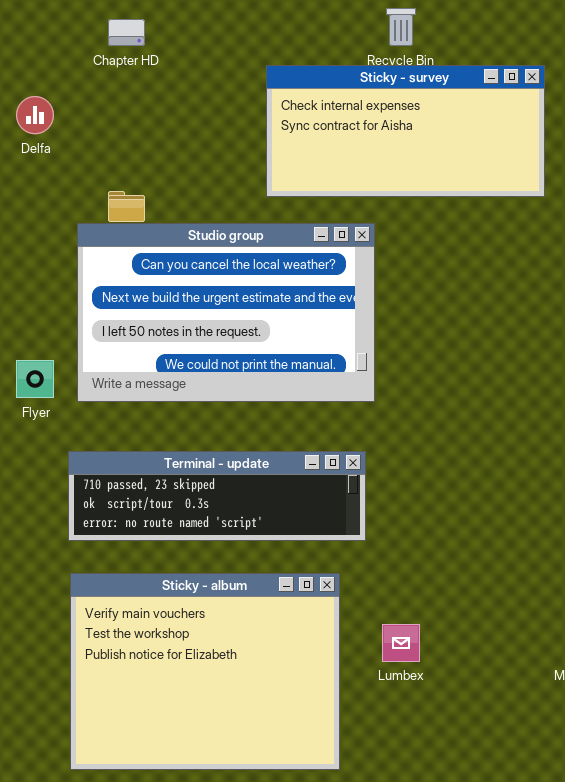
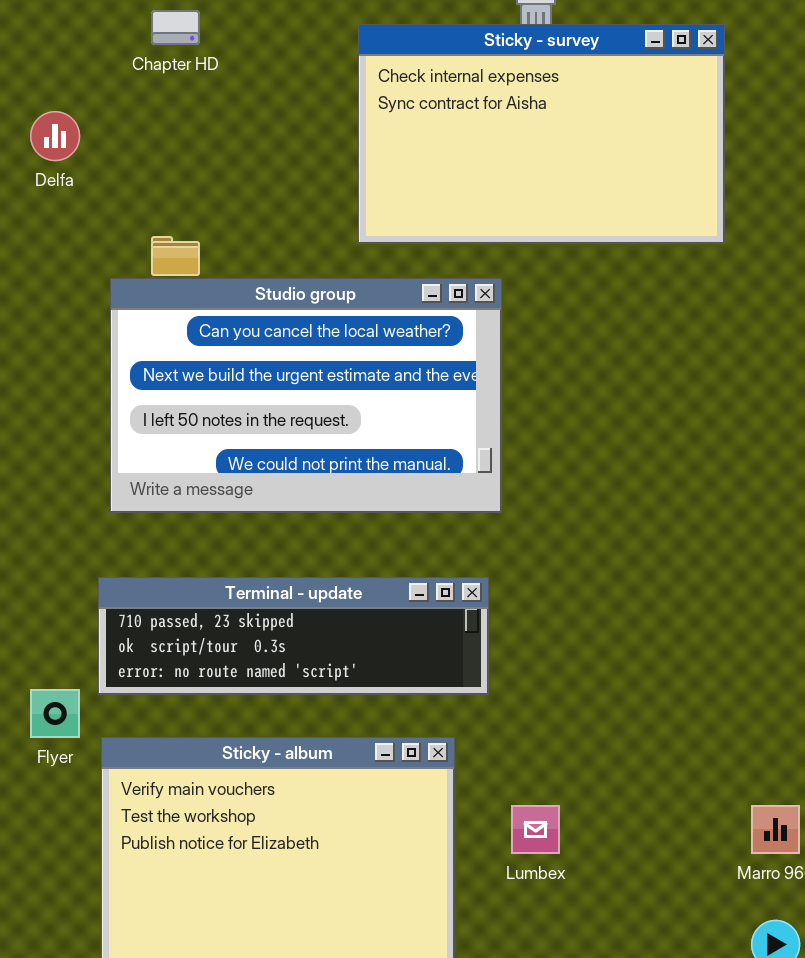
Sticky - survey: [266,65,545,197] -> [358,24,725,244], resized
Flyer: [16,360,54,398] -> [30,689,80,738], moved

